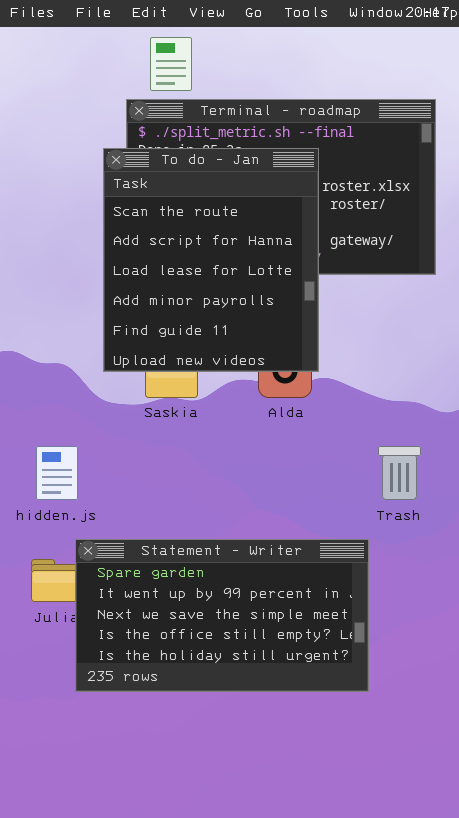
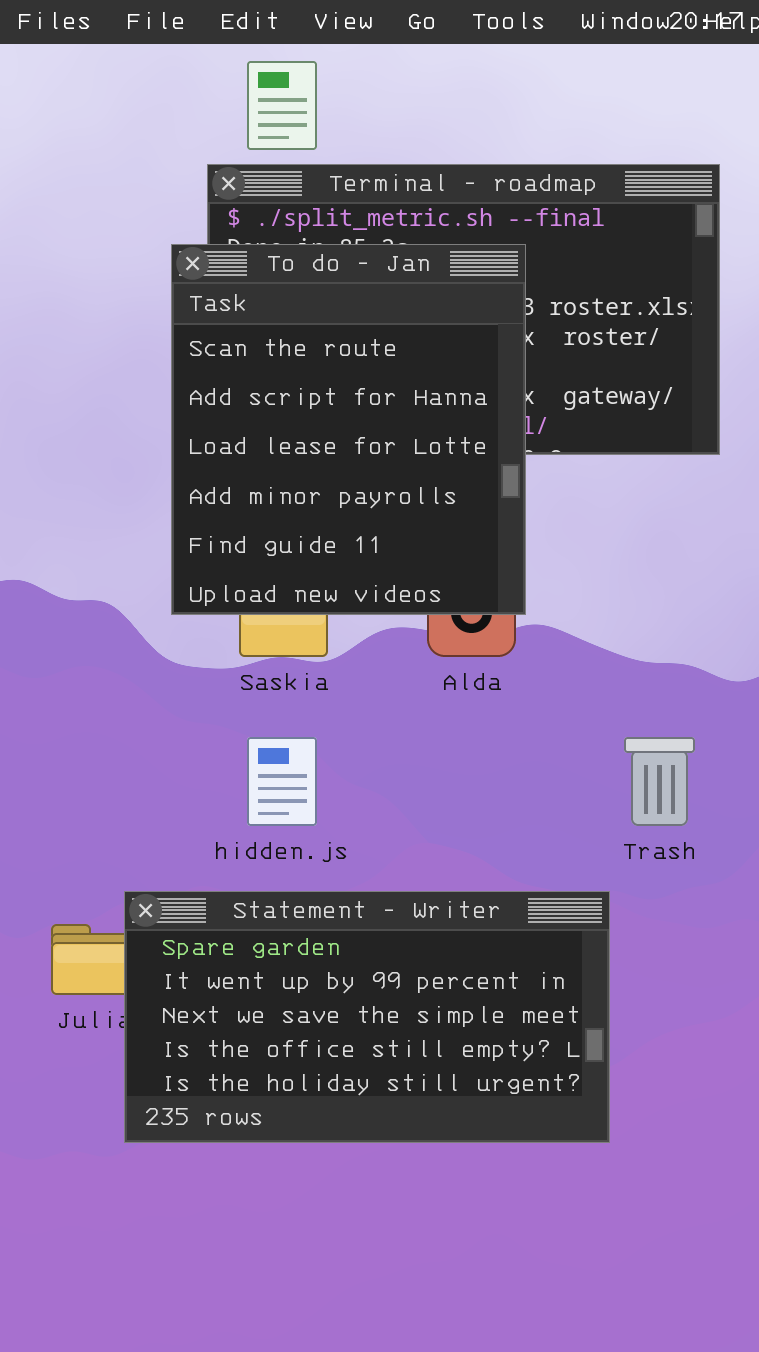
hidden.js: [36,446,78,500] -> [247,737,317,826], moved

